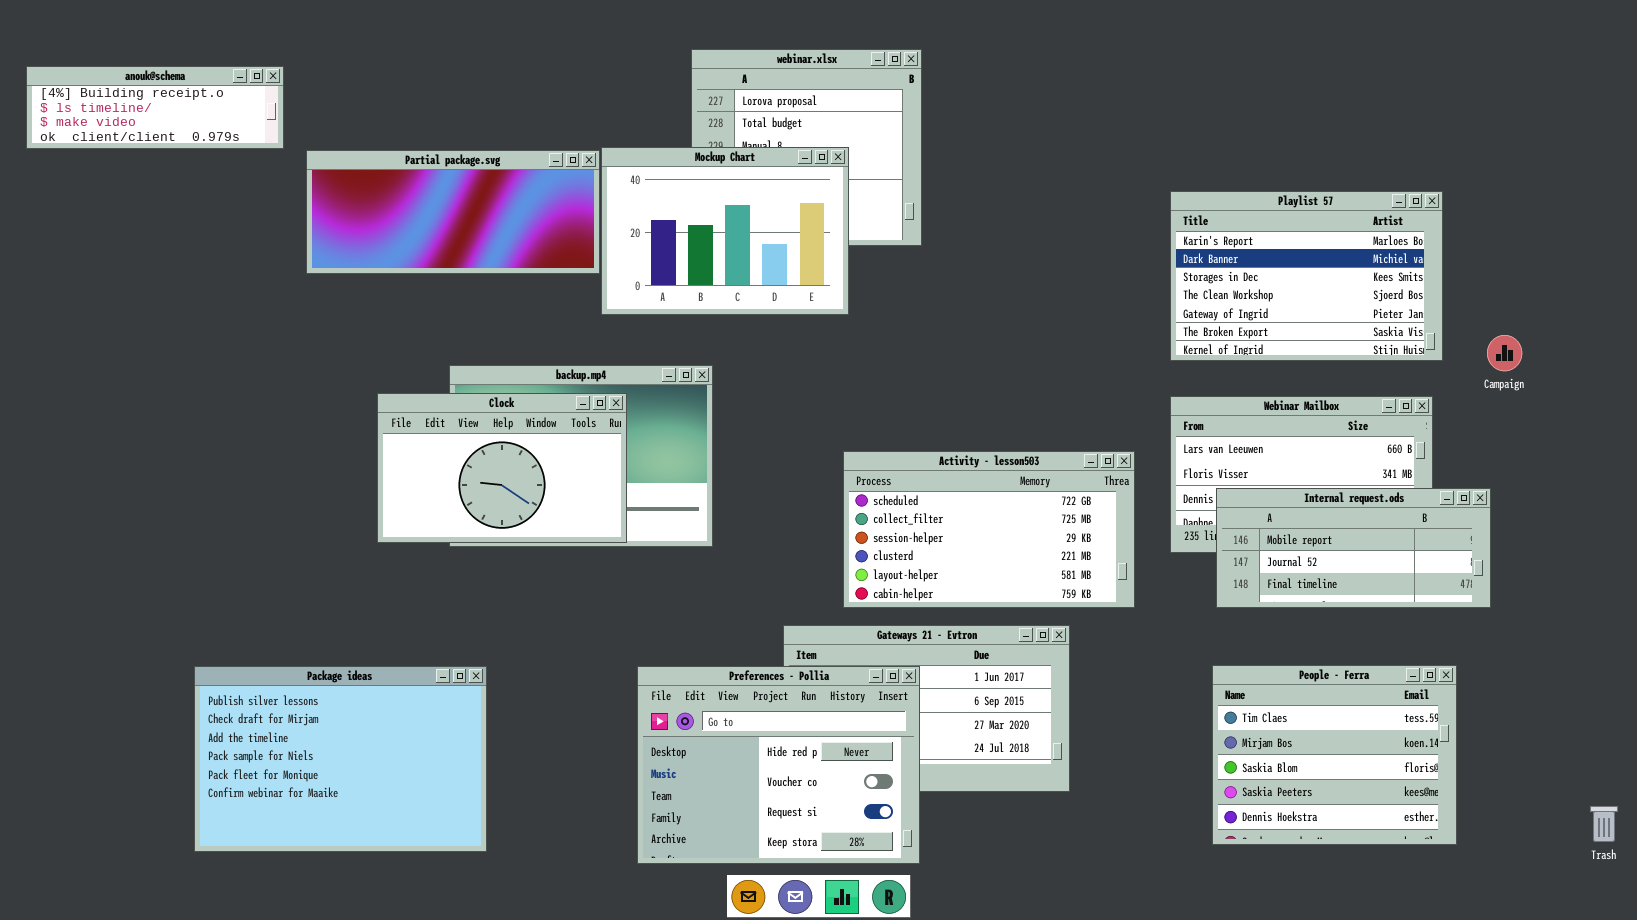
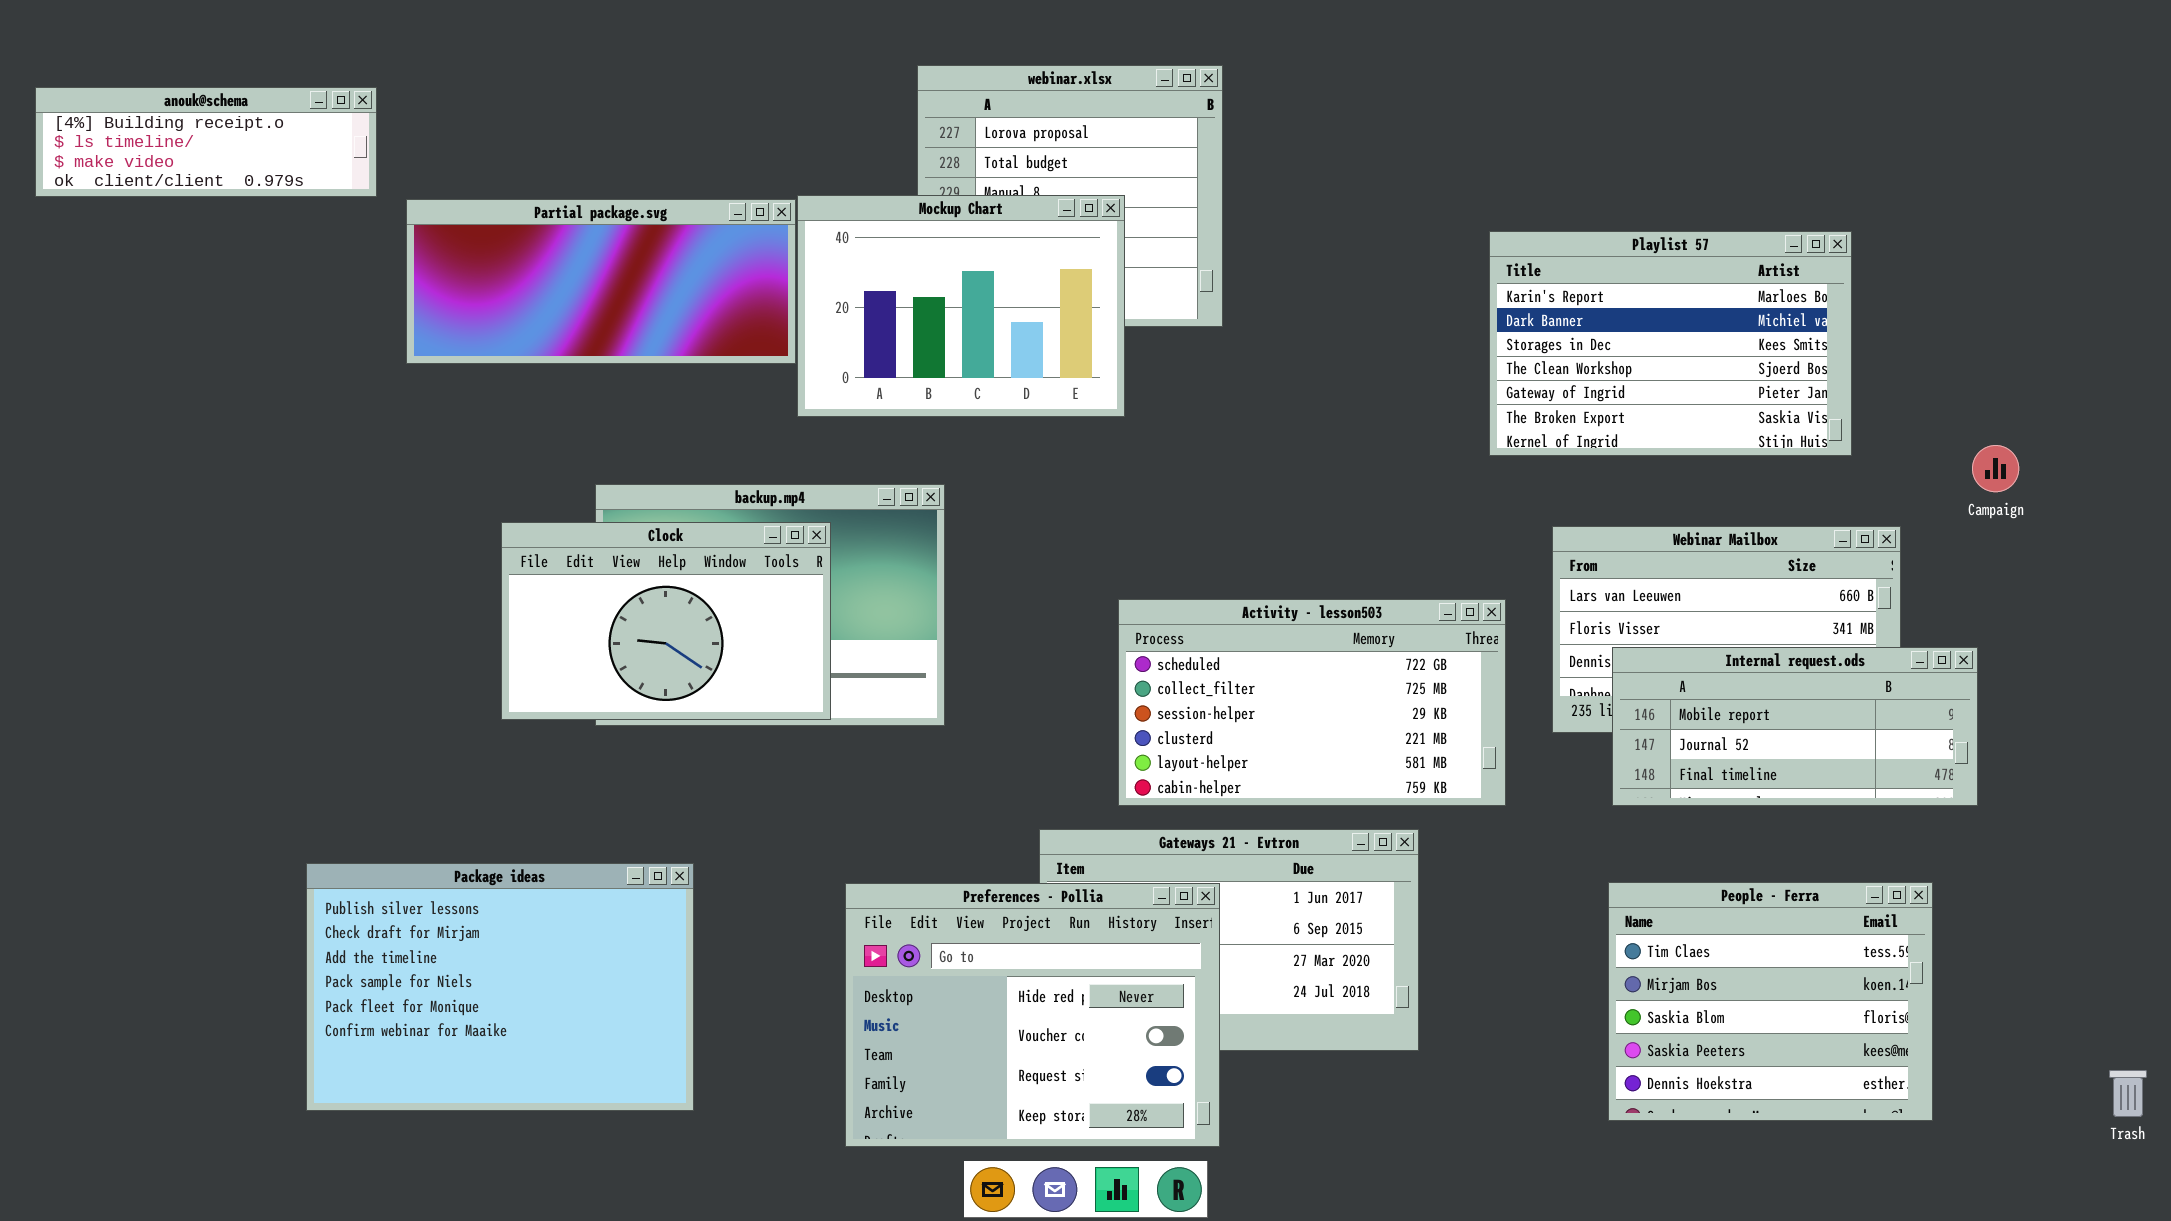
Playlist 57: [1170,191,1443,361] -> [1489,231,1852,456], moved
Package ideas: [194,666,487,852] -> [306,863,694,1111], moved

